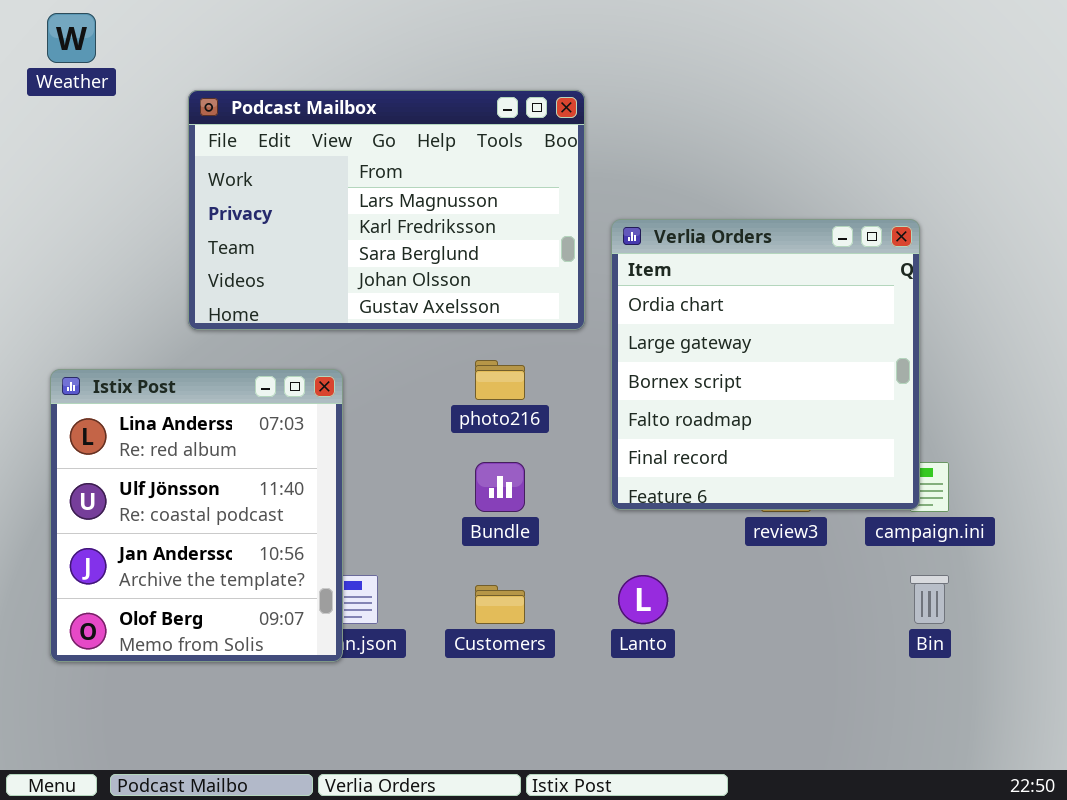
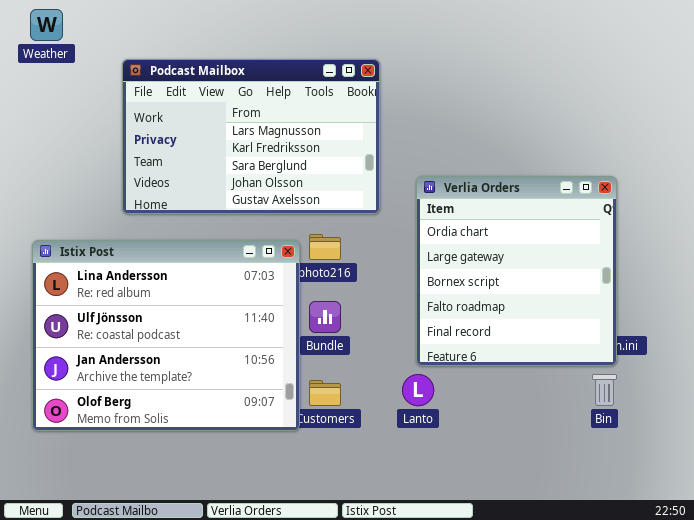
Verlia Orders: [611,219,920,510] -> [416,176,617,366], moved
Istix Post: [50,369,343,662] -> [32,240,300,431], resized

